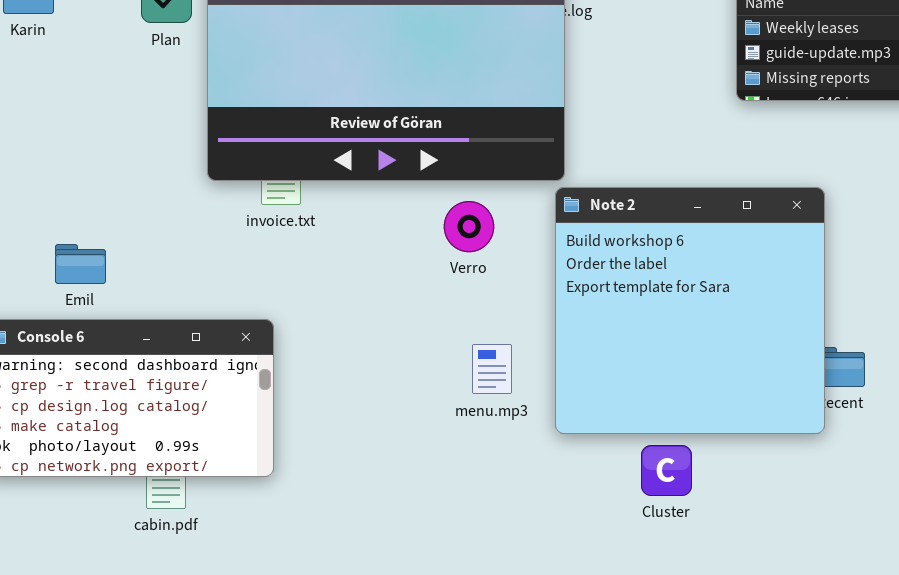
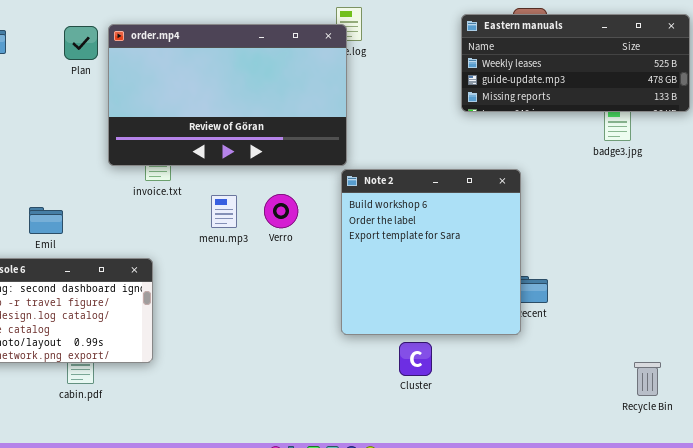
Verro: [444,201,494,252] -> [264,194,298,228], moved
Emil: [55,244,106,284] -> [29,207,63,234], moved
menu.mp3: [472,344,512,394] -> [211,195,237,228], moved

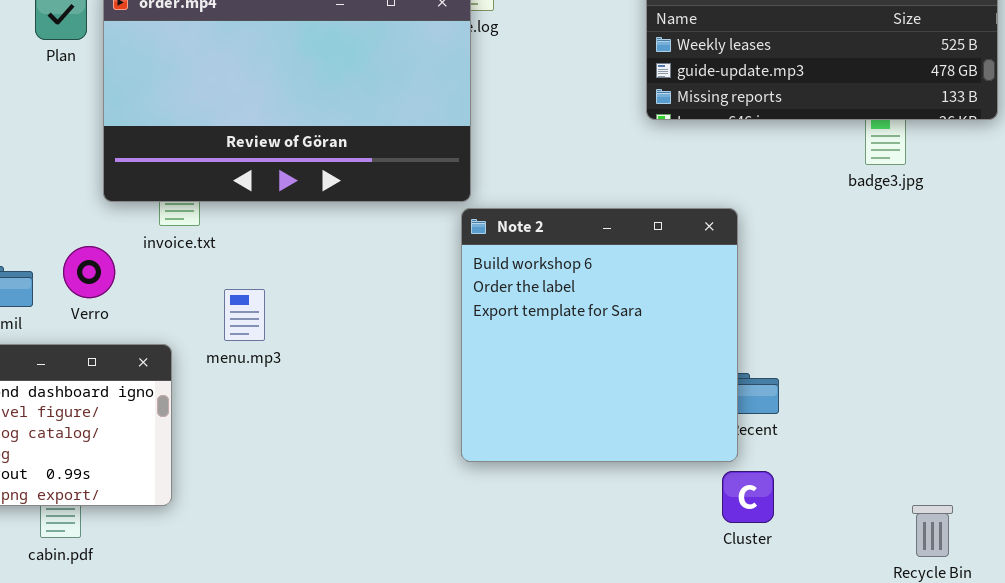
Verro: [264,194,298,228] -> [63,246,115,298], moved
menu.mp3: [211,195,237,228] -> [224,289,265,341], moved
Cluster: [399,342,432,376] -> [722,471,774,523], moved

